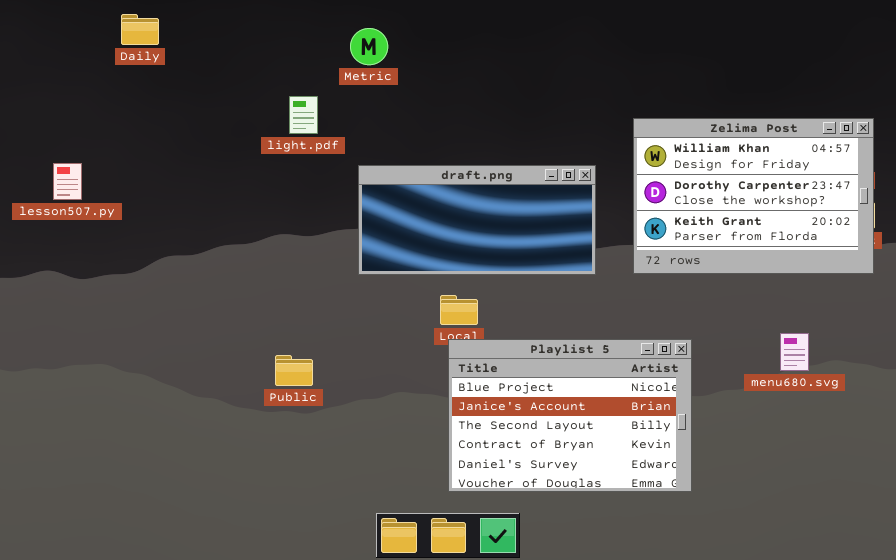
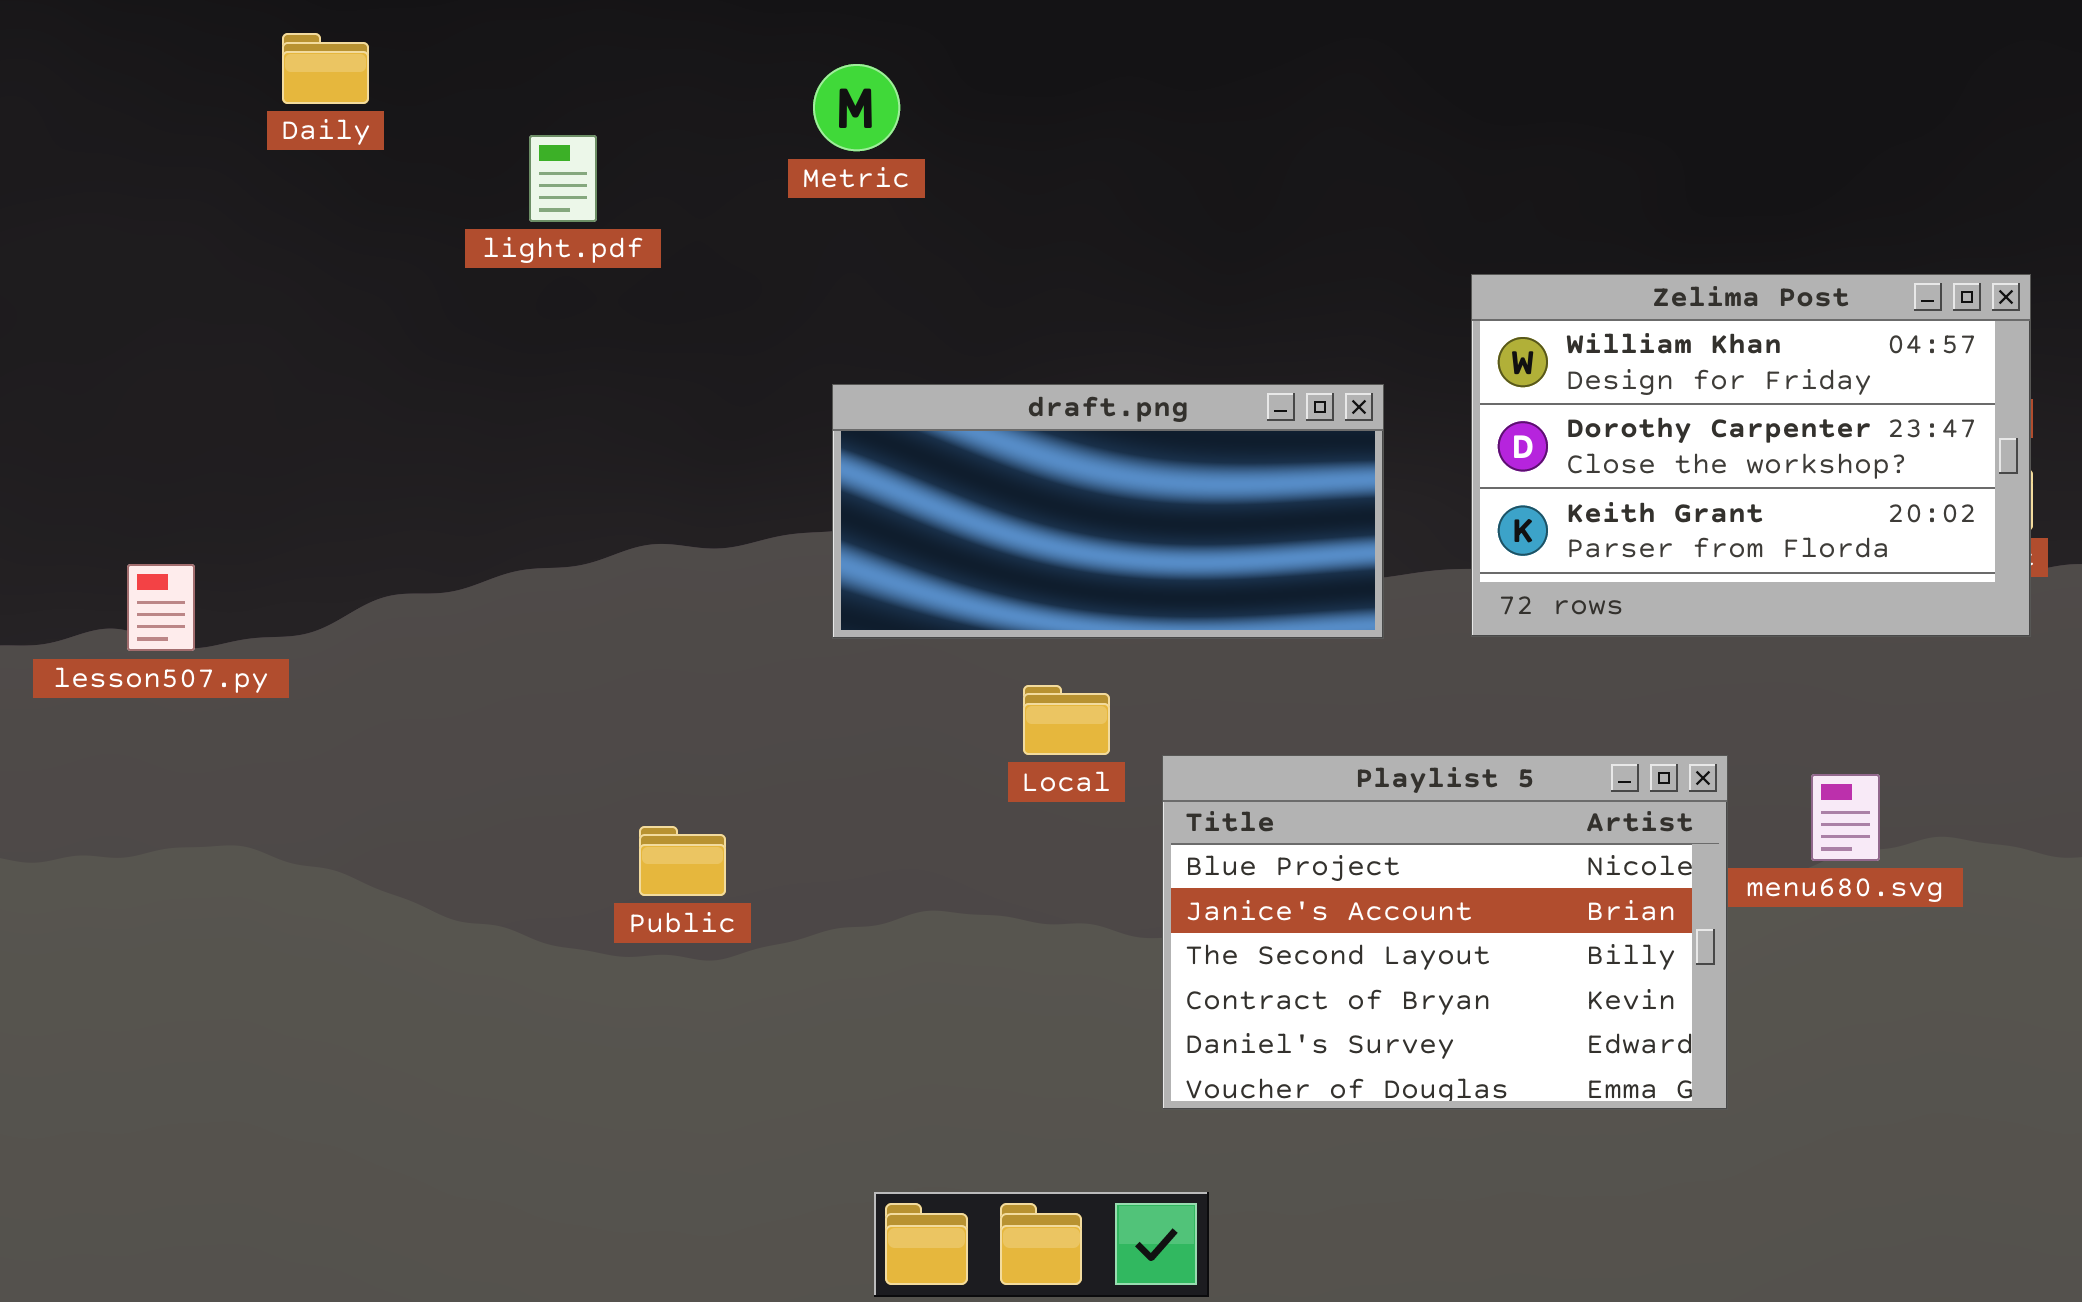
light.pdf: [289,96,318,134] -> [529,135,597,222], moved
lesson507.py: [53,163,82,200] -> [127,564,195,651], moved
Playlist 5: [448,339,692,492] -> [1162,755,1728,1110], moved

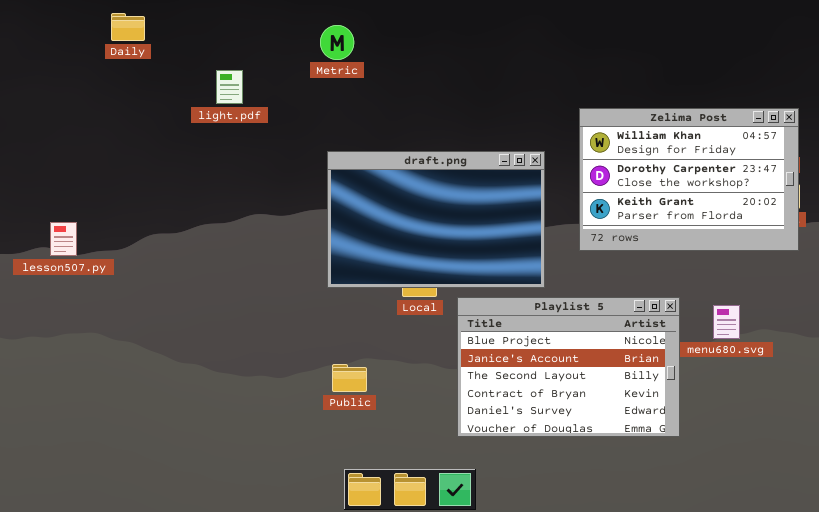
light.pdf: [529,135,597,222] -> [216,70,243,104], moved
draft.png: [832,384,1384,639] -> [327,151,545,288], resized
Public: [639,826,726,896] -> [332,364,367,392], moved

